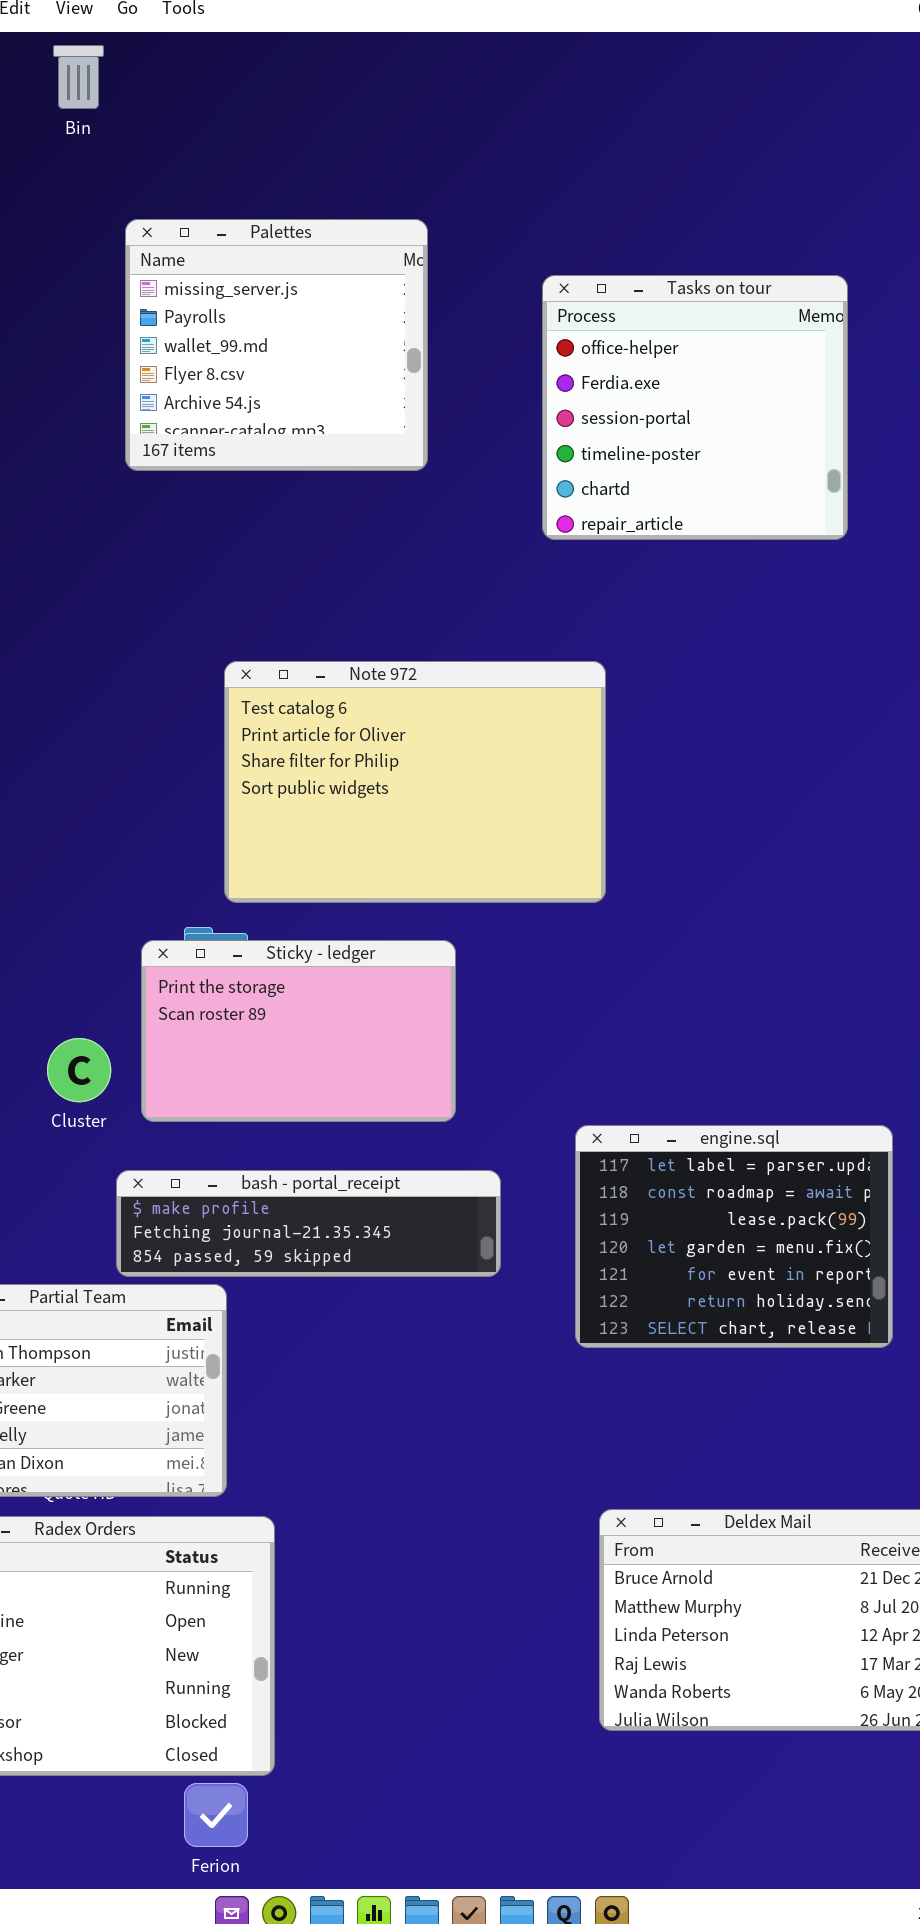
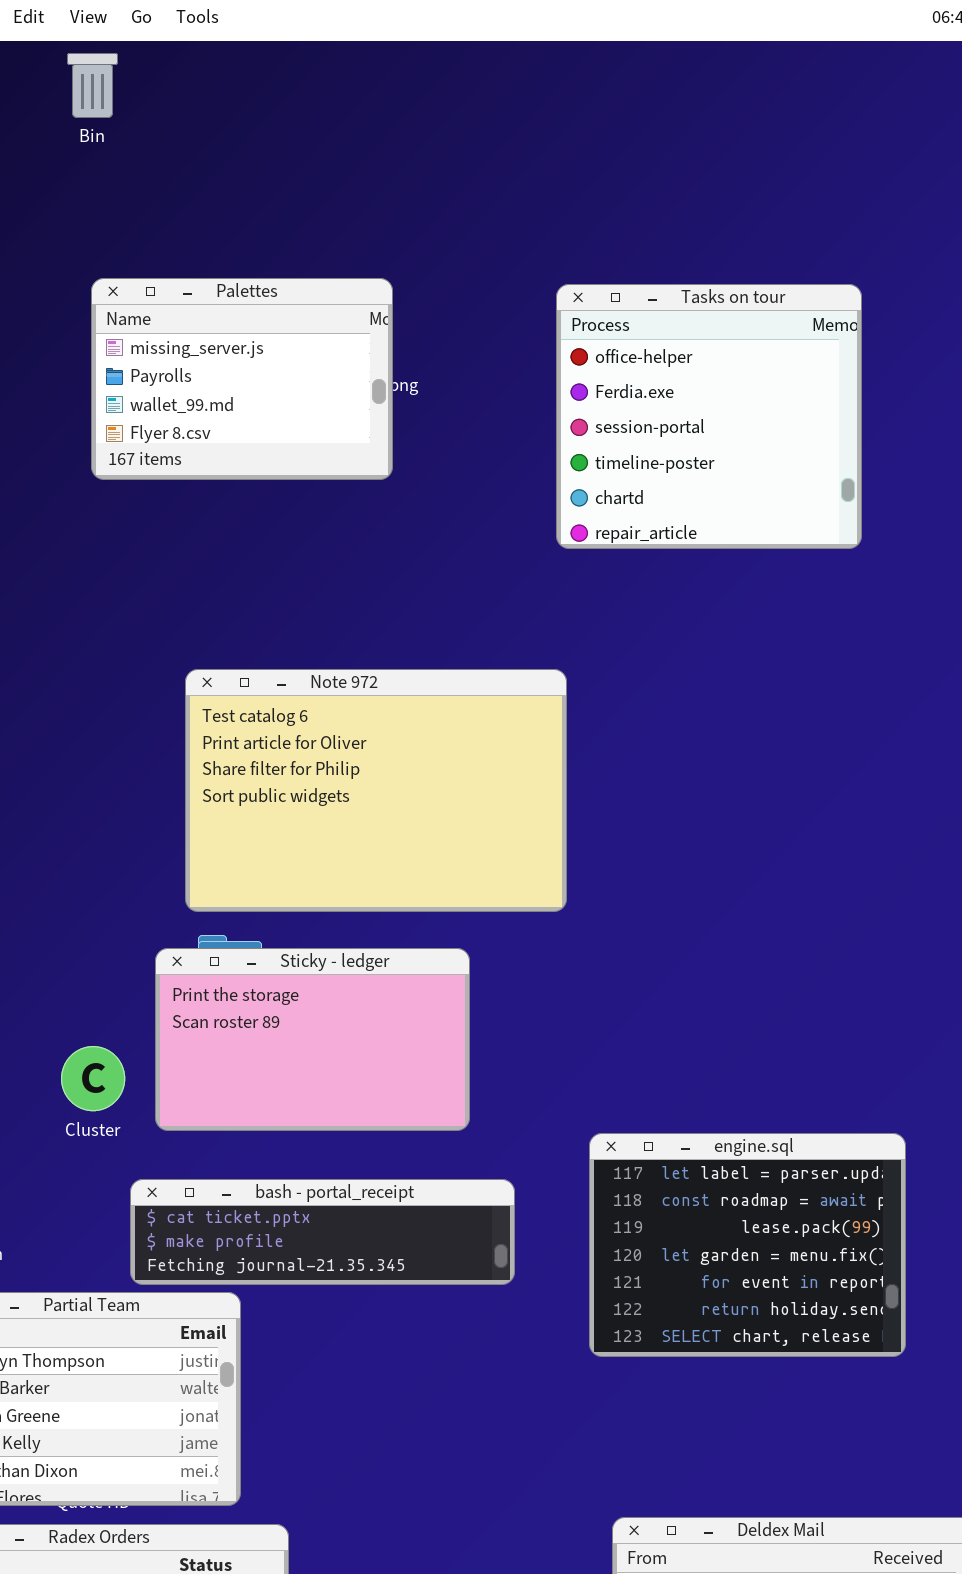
Palettes: [125,219,428,471] -> [91,278,393,480], moved, resized
Note 972: [224,661,606,903] -> [185,669,567,912], moved
bash - portal_receipt: [116,1170,501,1277] -> [130,1179,515,1285], scrolled up 1 row

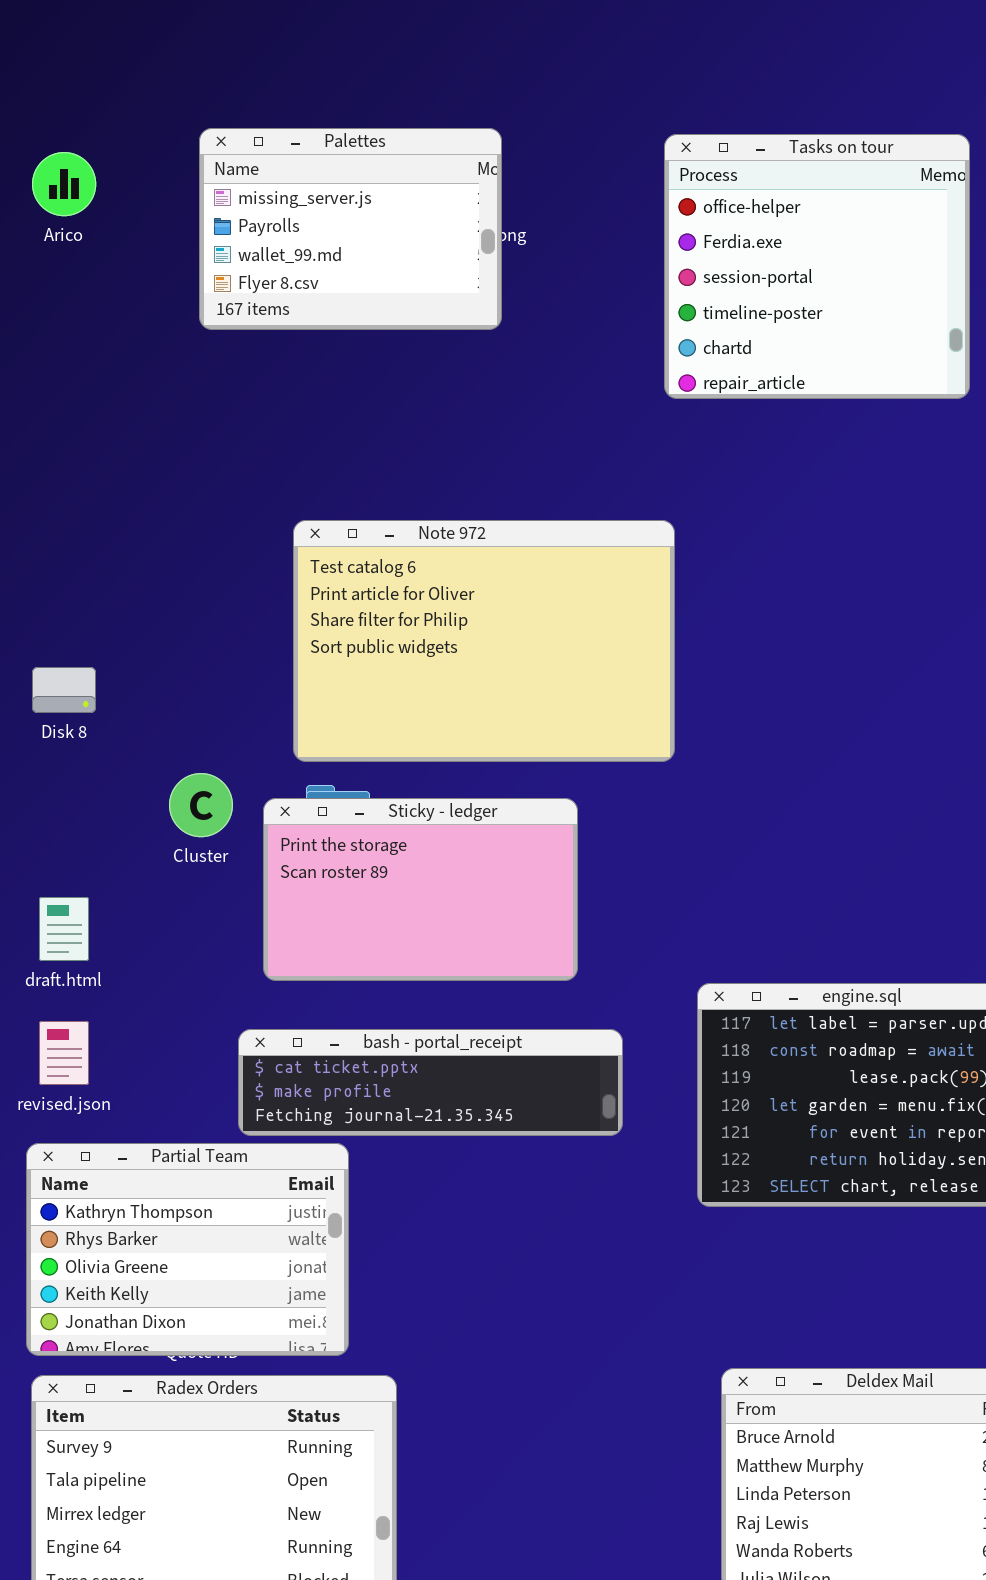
Cluster: [61,1046,125,1111] -> [169,773,233,837], moved

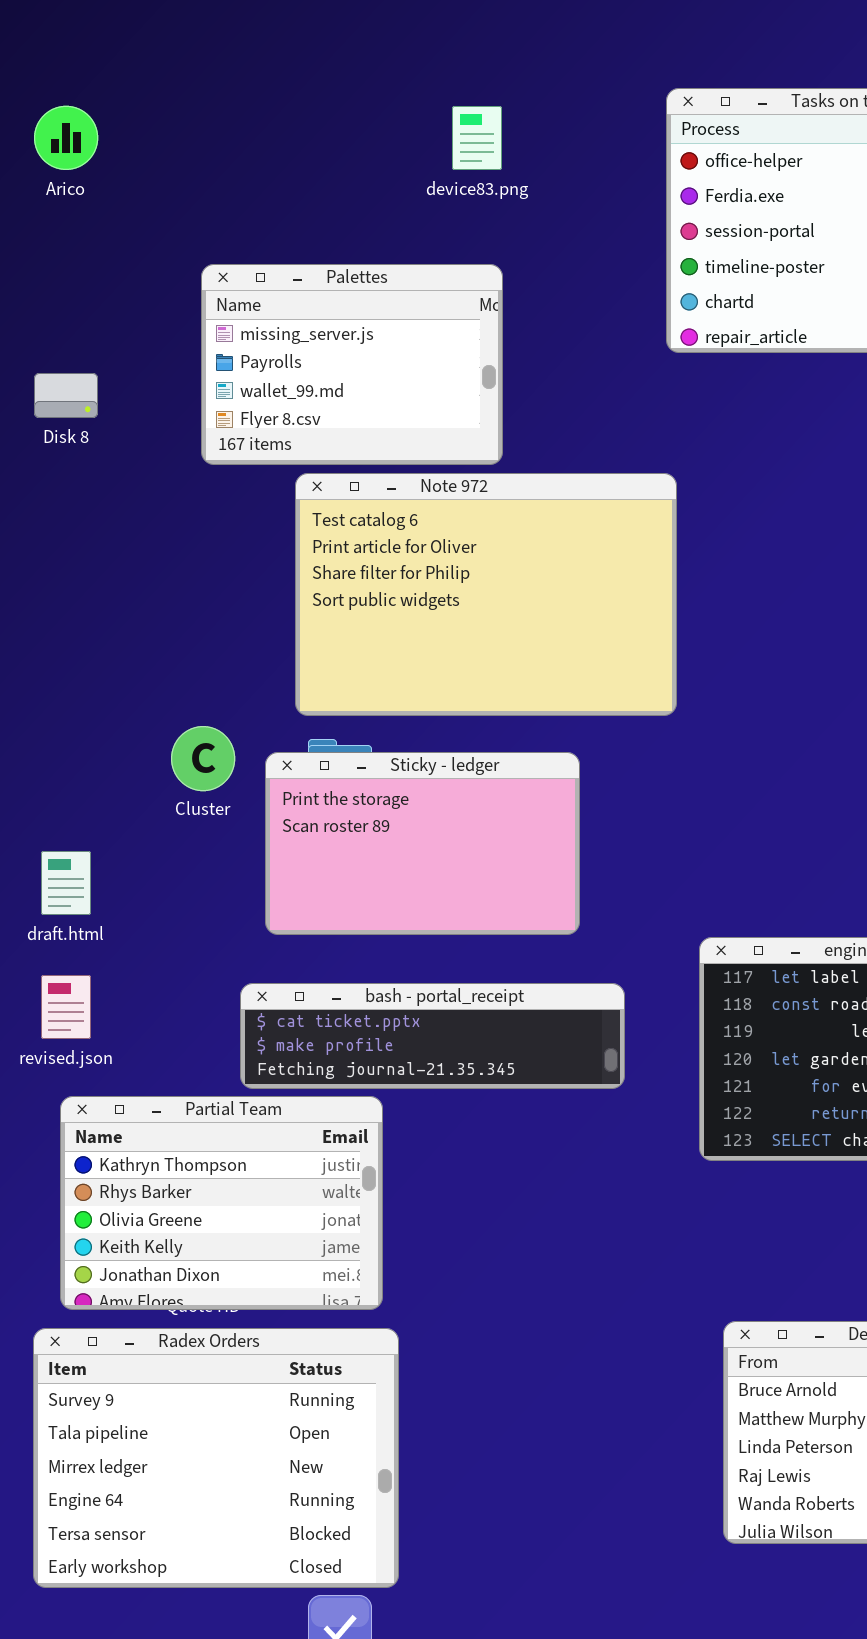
Palettes: [199,128,502,330] -> [201,264,503,465], moved
Disk 8: [32,667,96,713] -> [34,373,98,418], moved
Partial Team: [26,1143,349,1356] -> [60,1096,383,1310], moved

